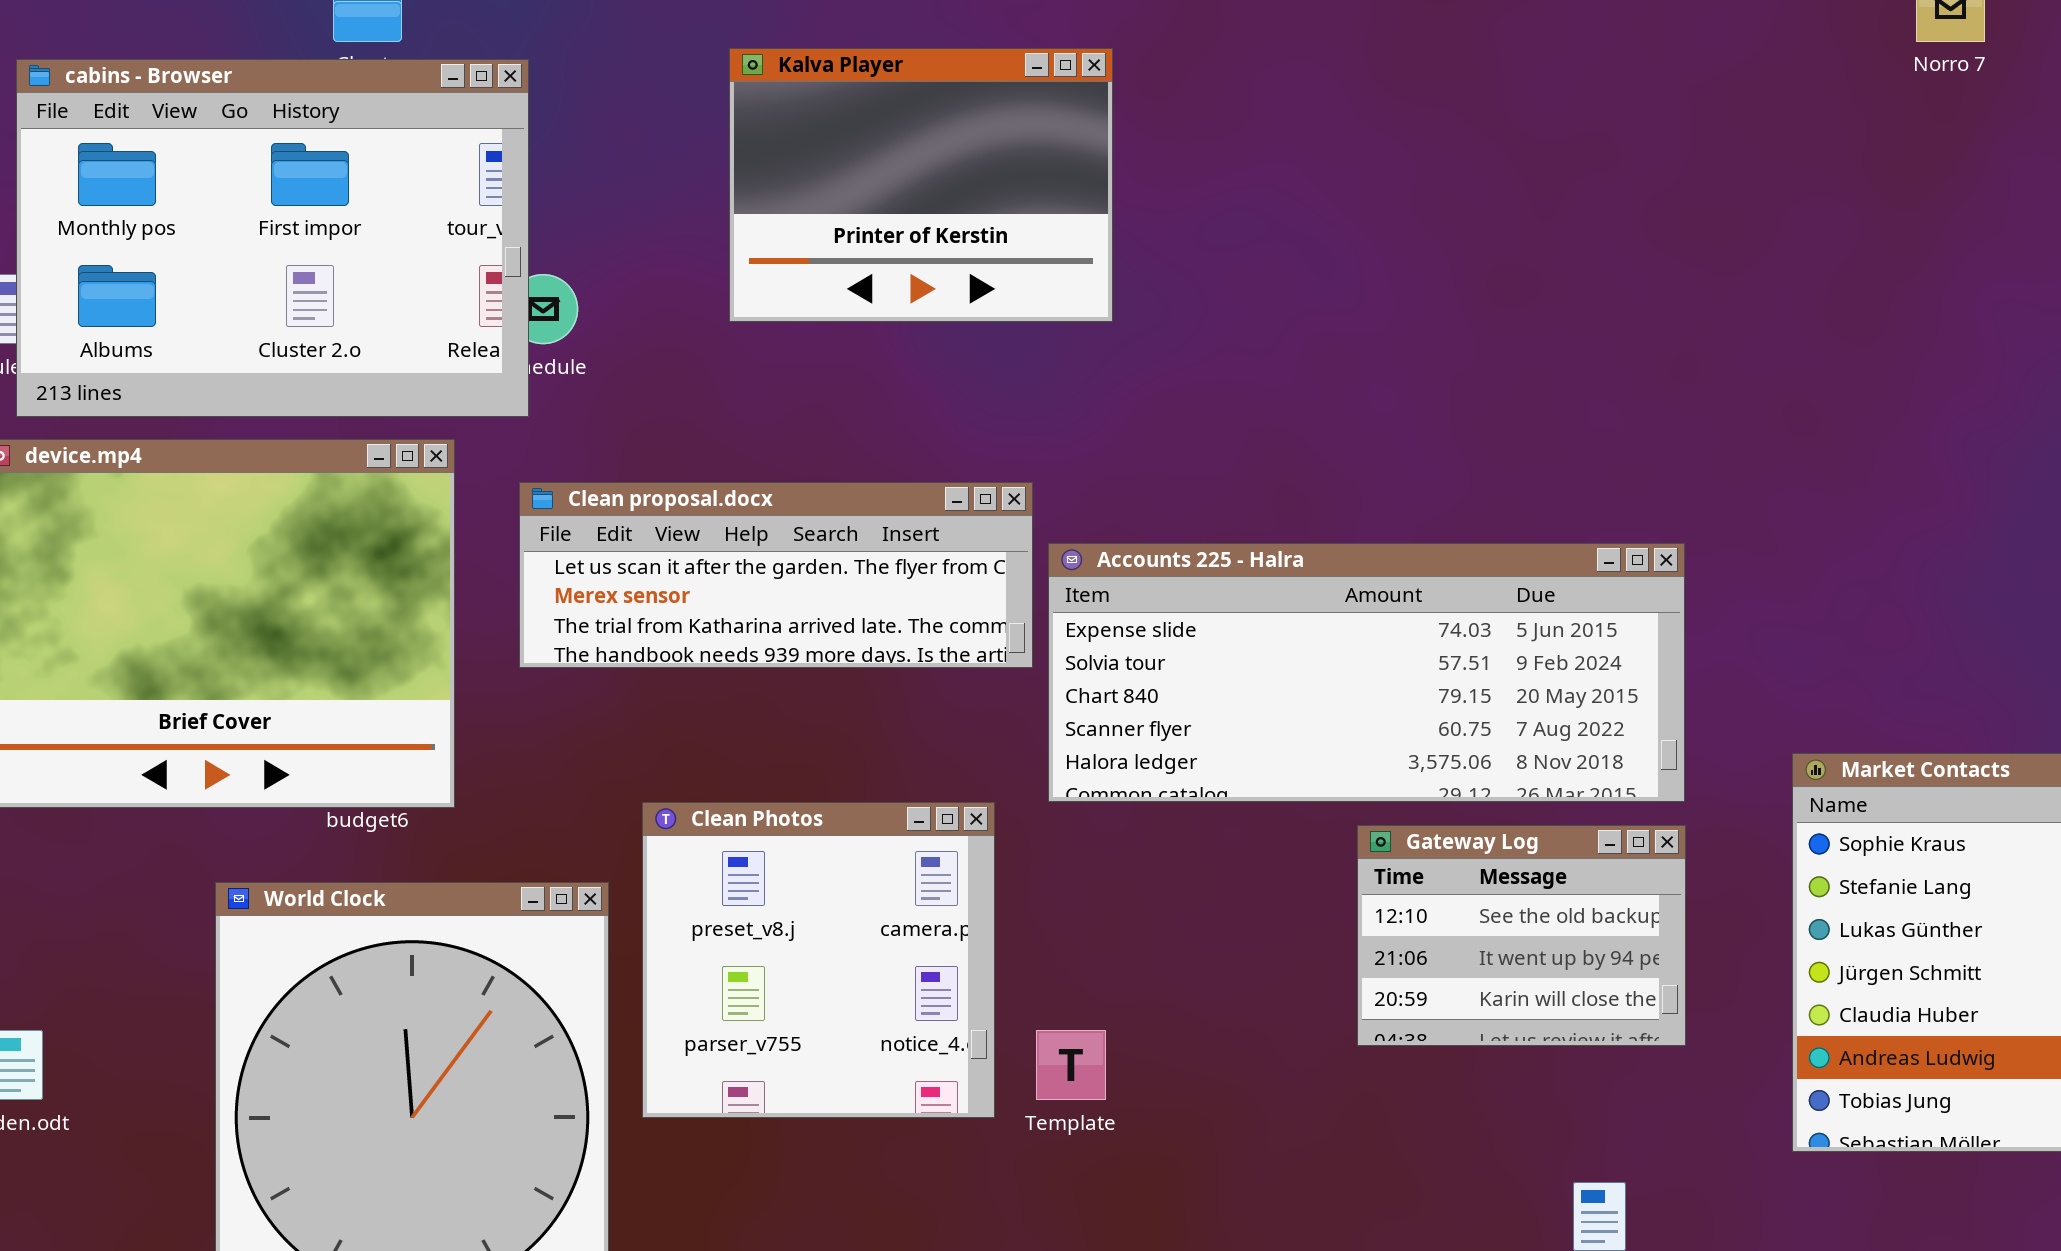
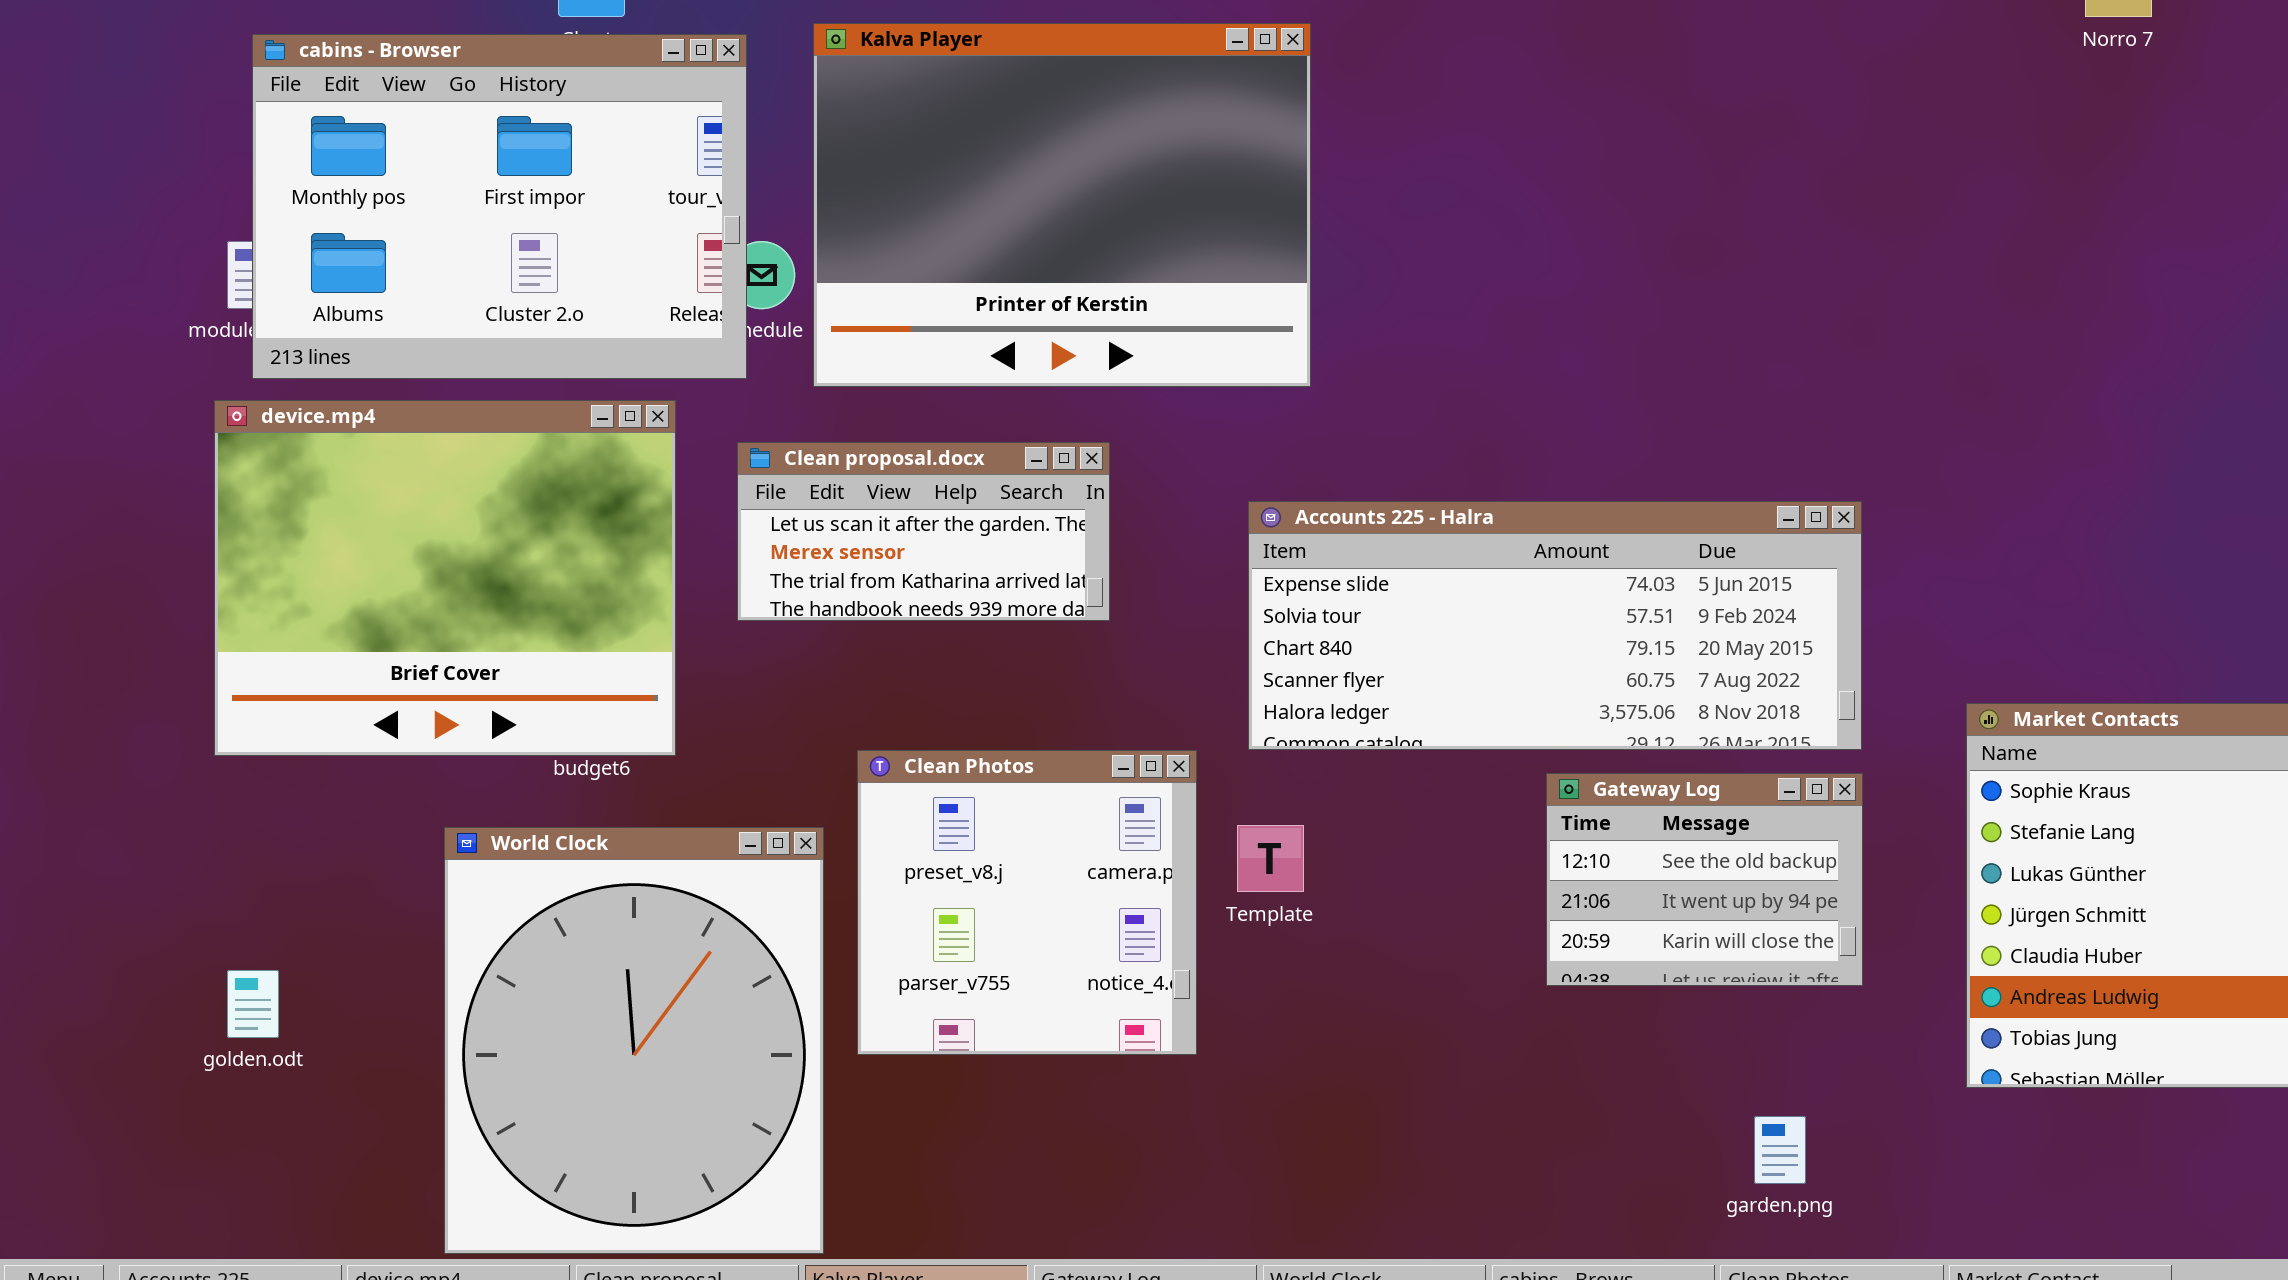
Kalva Player: [729,48,1113,322] -> [813,23,1311,387], resized
Clean proposal.docx: [519,482,1033,668] -> [737,442,1110,621], resized
Template: [1036,1030,1106,1100] -> [1237,825,1304,892], moved

